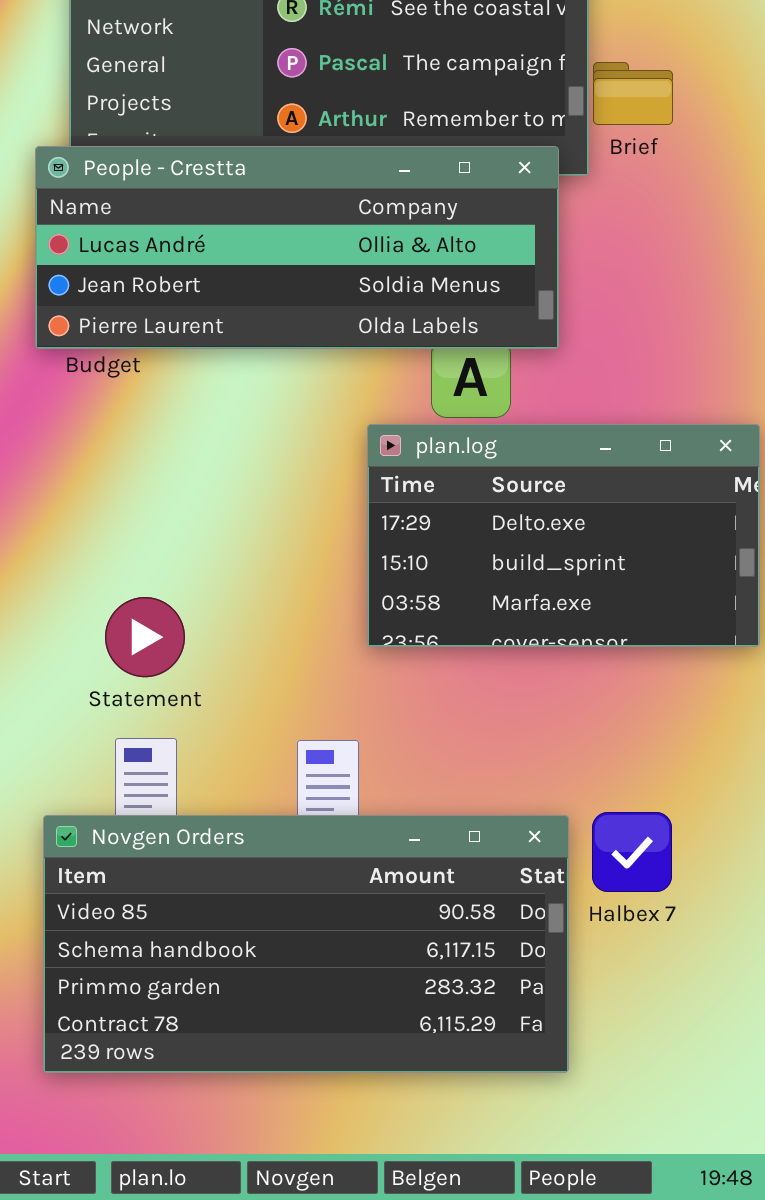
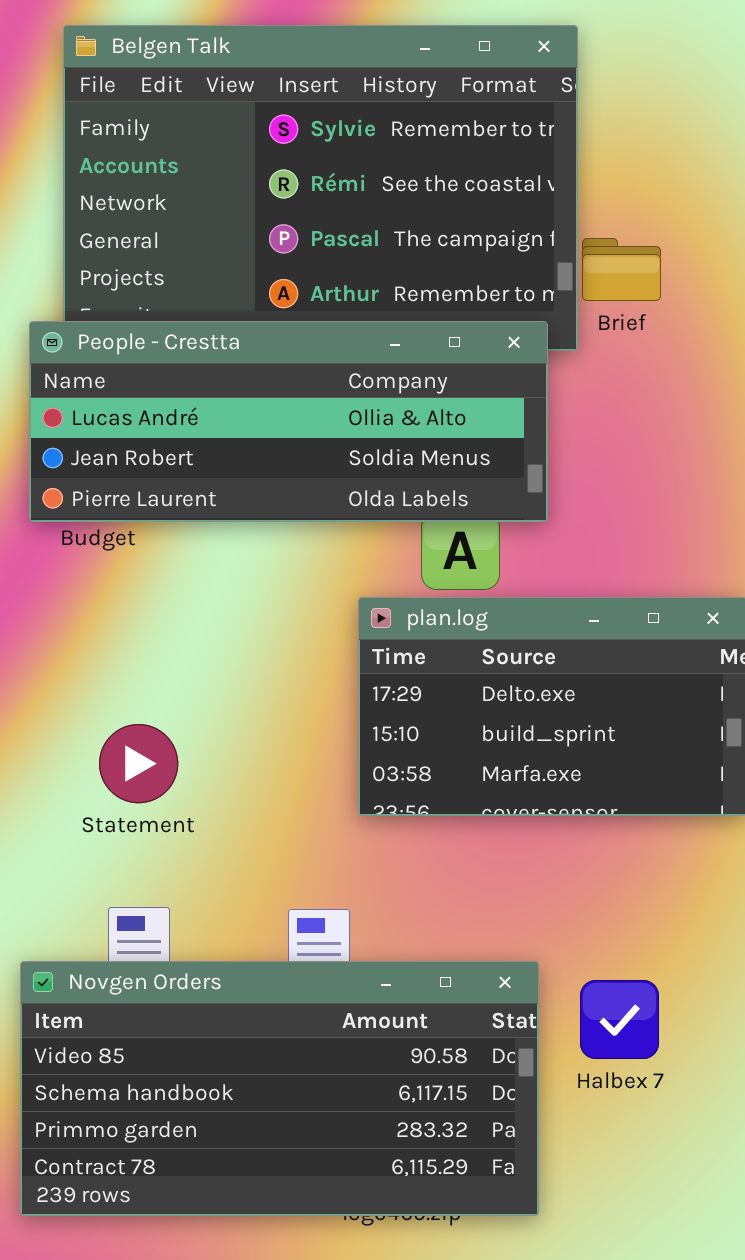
Statement: [105,597,185,677] -> [99,724,178,803], moved
Novgen Orders: [43,815,569,1073] -> [20,961,539,1216], moved

